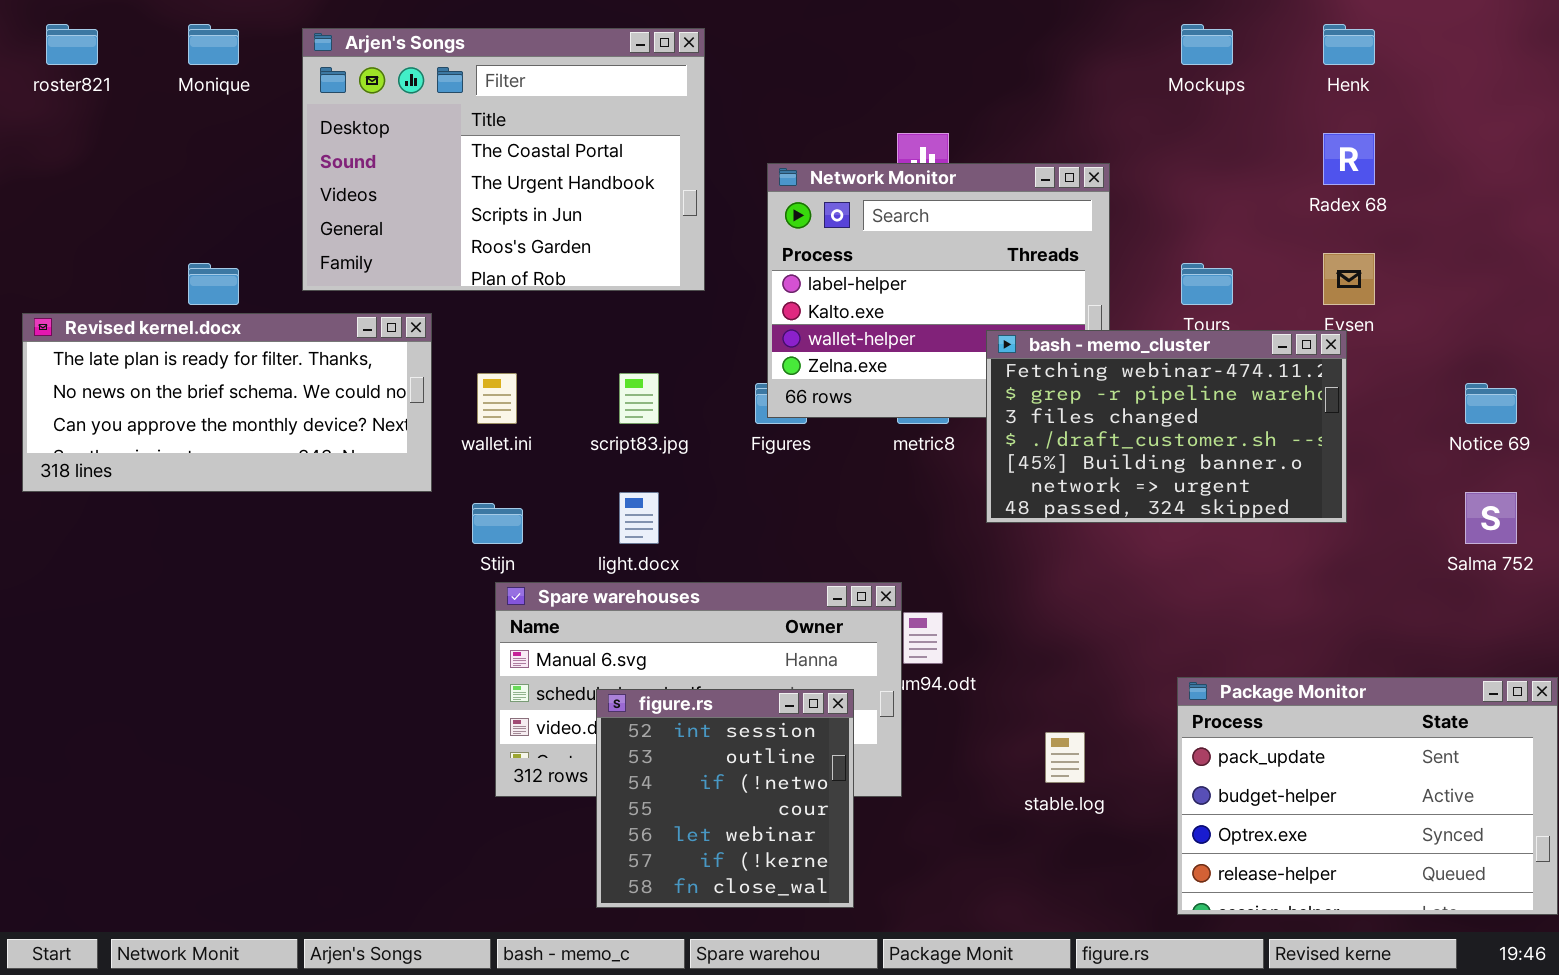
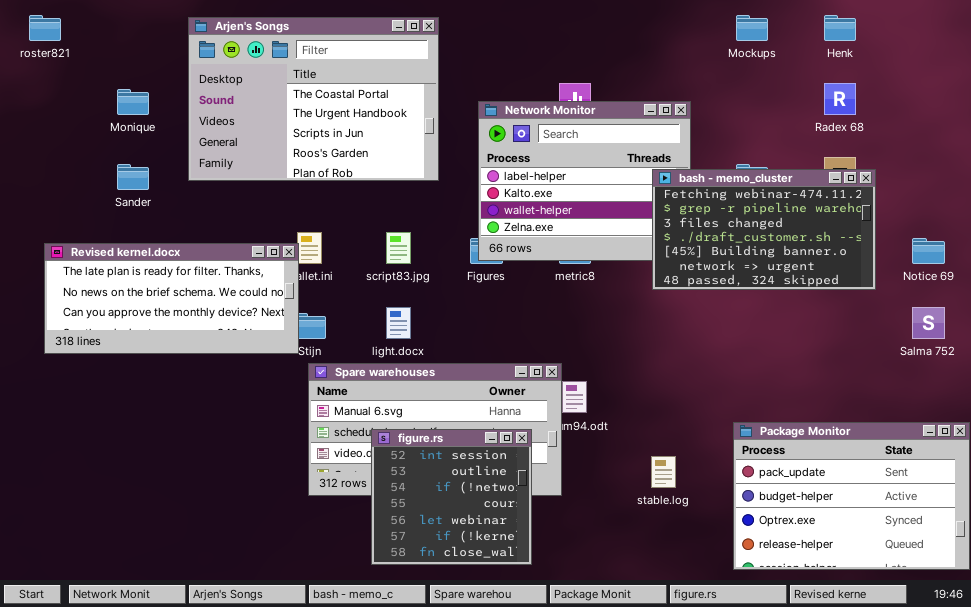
Monique: [188,24,239,65] -> [117,89,149,115], moved
Revised kernel.docx: [22,313,432,492] -> [44,243,299,354], moved
bash - memo_cluster: [986,330,1347,523] -> [652,169,876,290], moved

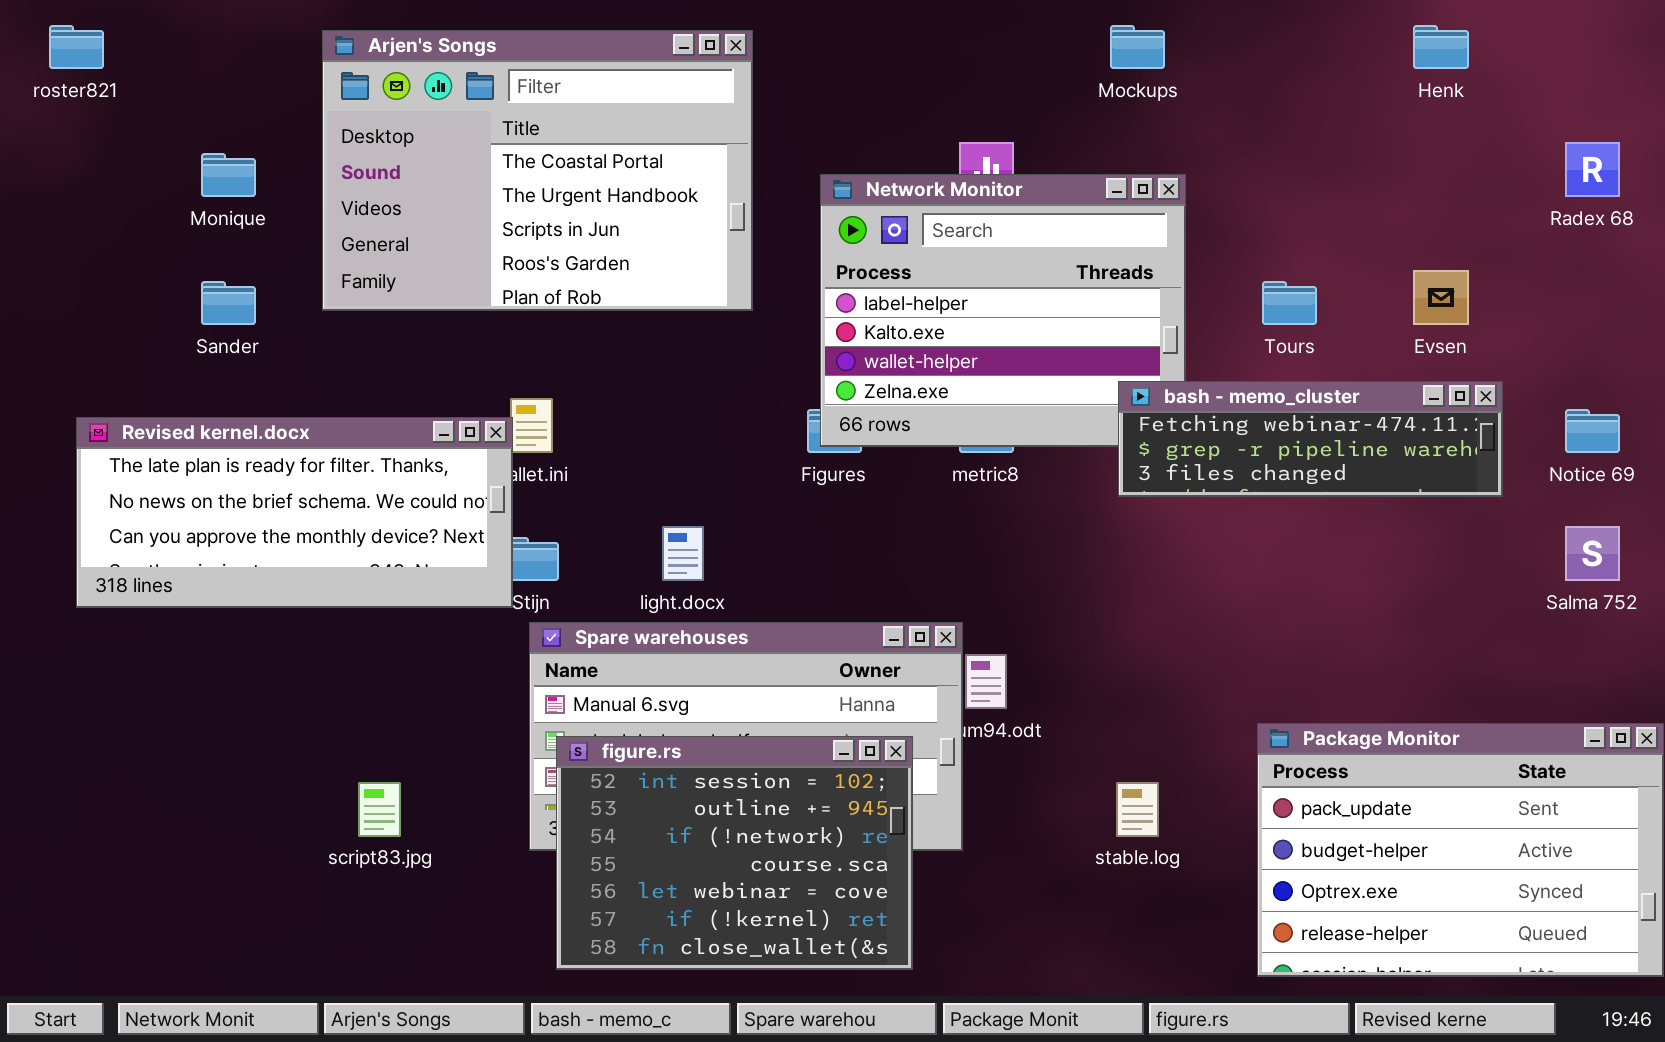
Mockups: [736,15,768,41] -> [1110,25,1165,69], moved
Radex 68: [824,83,856,115] -> [1565,142,1620,197], moved
bash - memo_cluster: [652,169,876,290] -> [1118,381,1503,497], resized
script83.jpg: [386,232,411,264] -> [358,782,401,837], moved
figure.rs: [371,429,532,565] -> [556,736,913,970], resized

